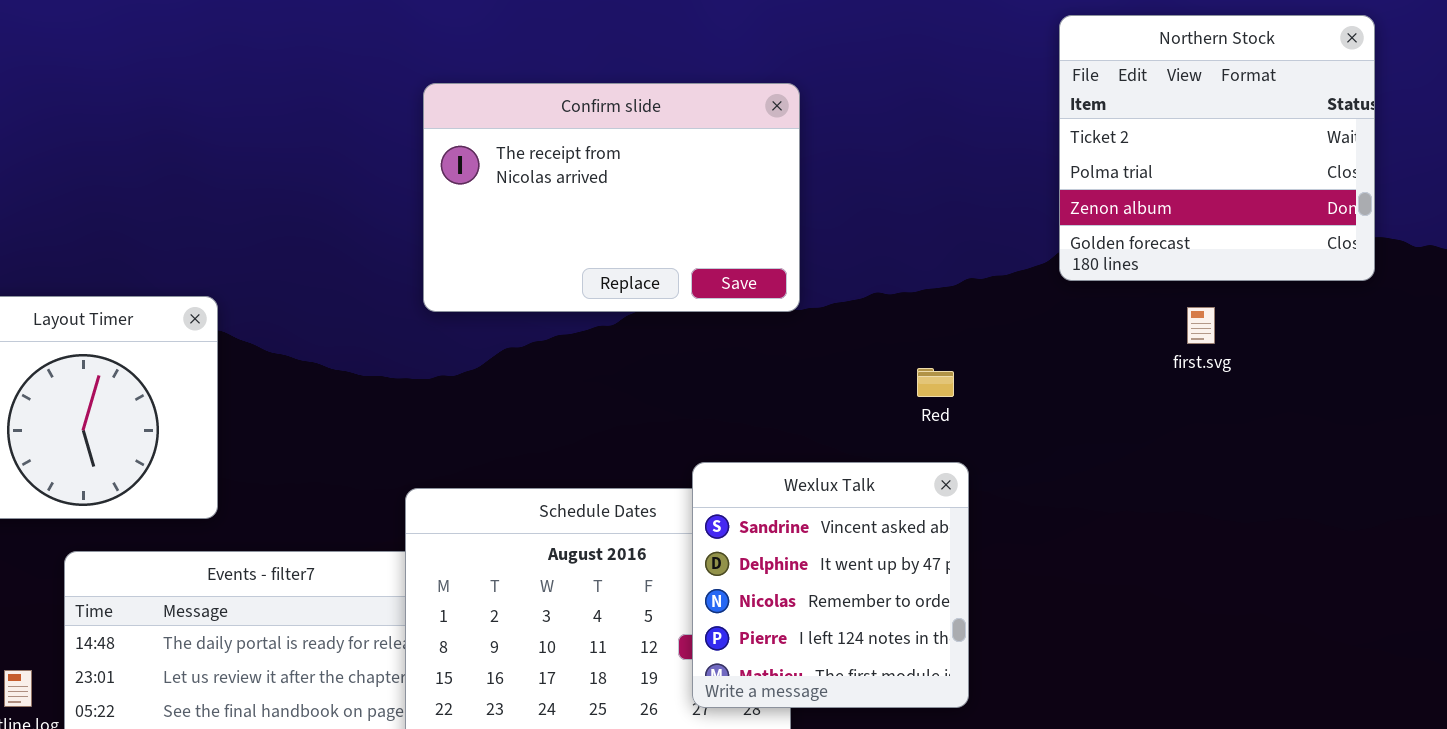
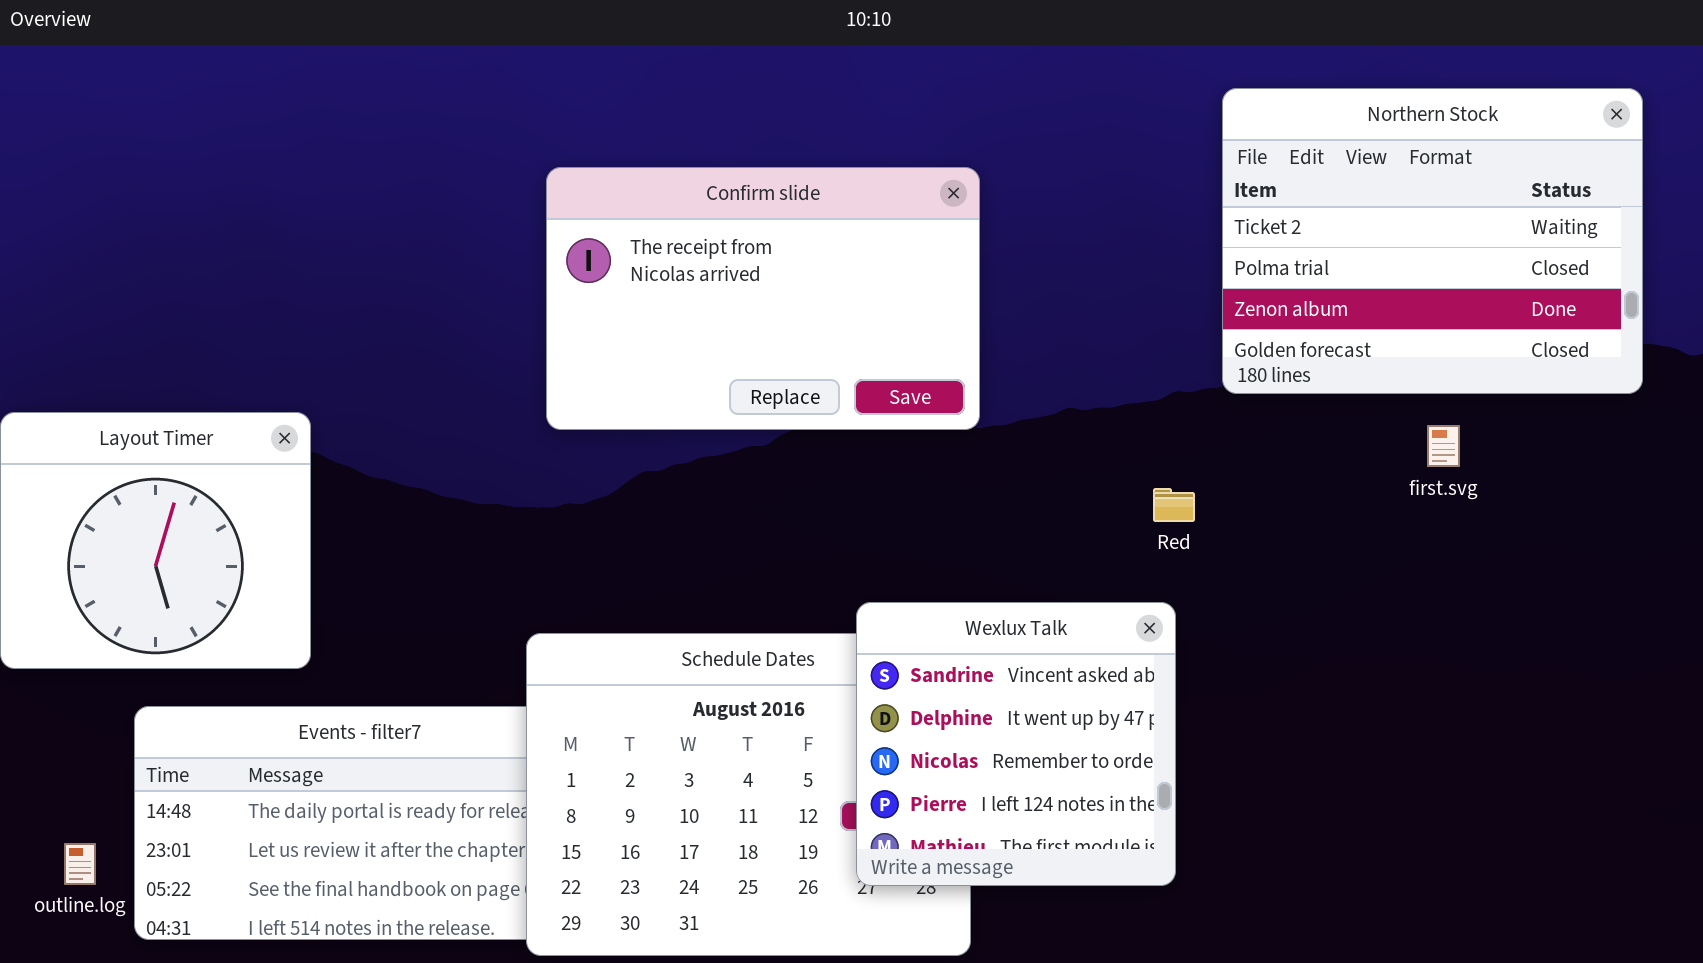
Northern Stock: [1059,15,1375,281] -> [1222,88,1643,394], resized
Red: [917,368,954,397] -> [1153,488,1195,522], moved

